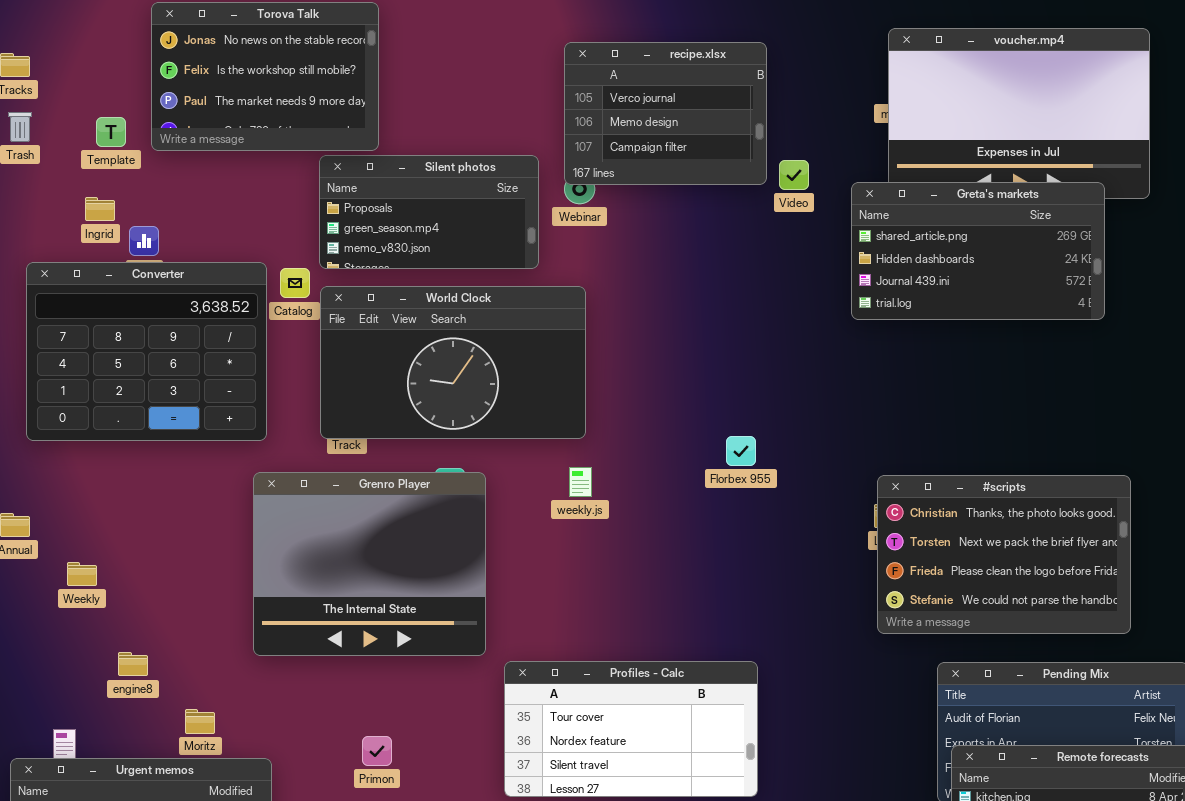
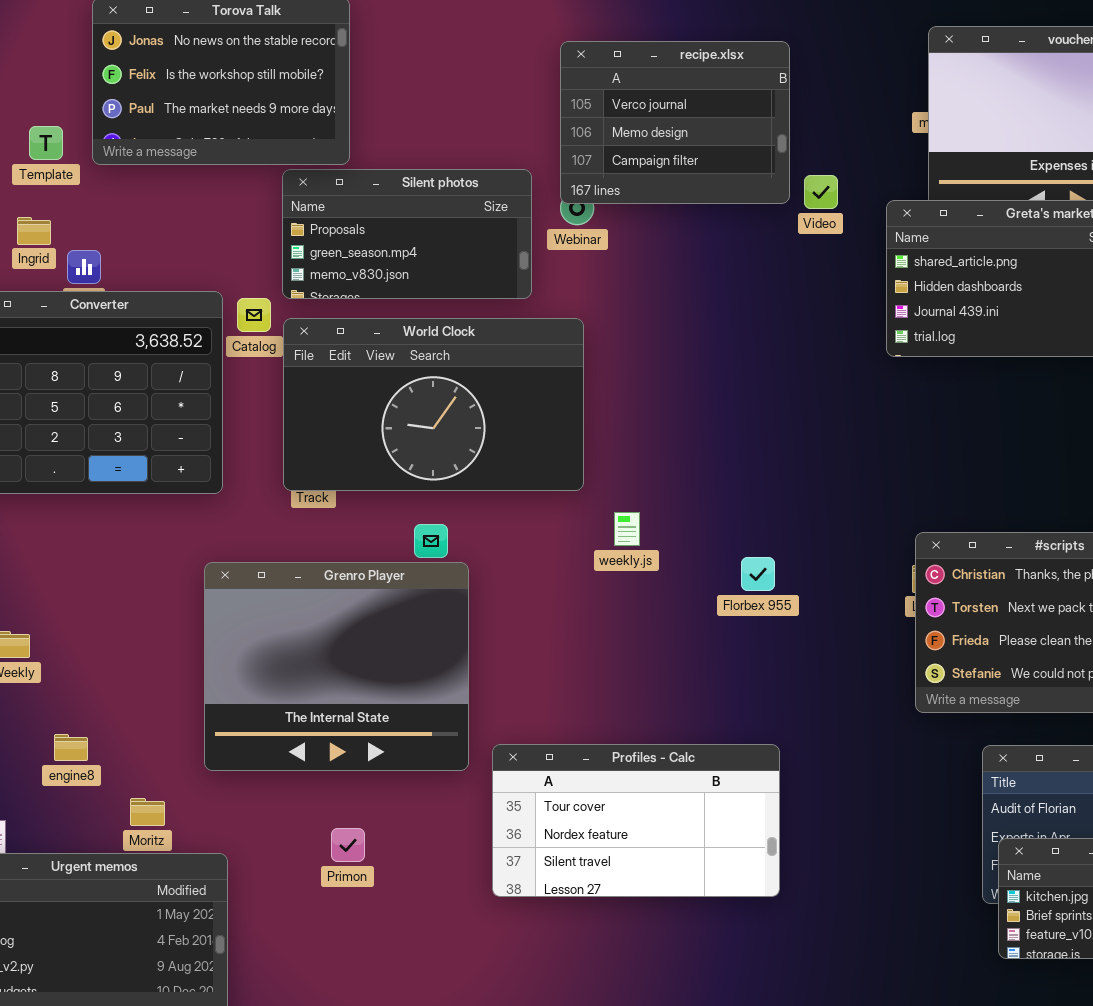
Florbex 955: [726,436,756,466] -> [741,557,775,591], moved
weekly.js: [569,467,592,497] -> [614,512,640,546], moved
Grenro Player: [253,472,486,656] -> [204,562,469,771], moved

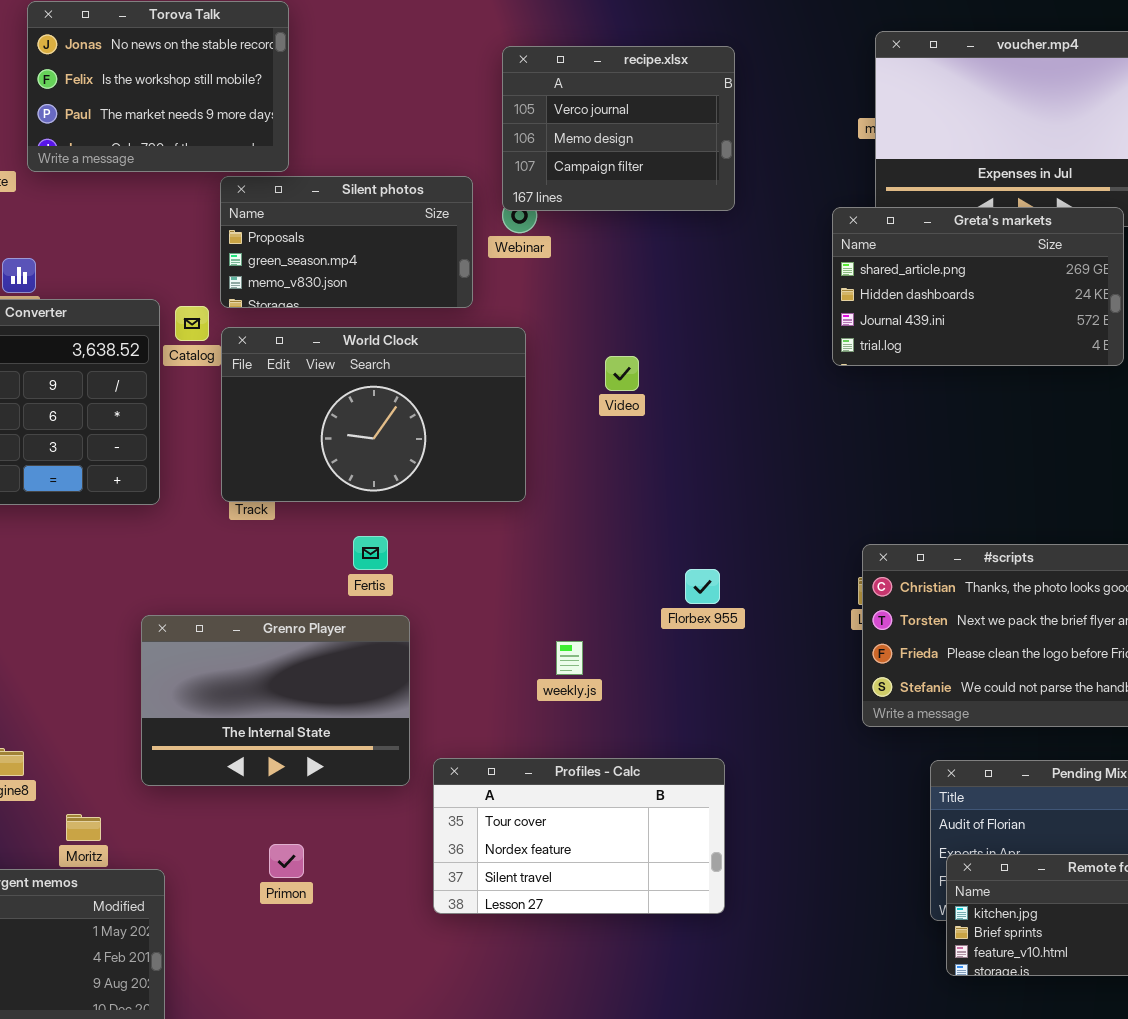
Video: [804,175,838,209] -> [605,356,639,391], moved
weekly.js: [614,512,640,546] -> [556,641,583,675], moved
Grenro Player: [204,562,469,771] -> [141,615,410,786], resized

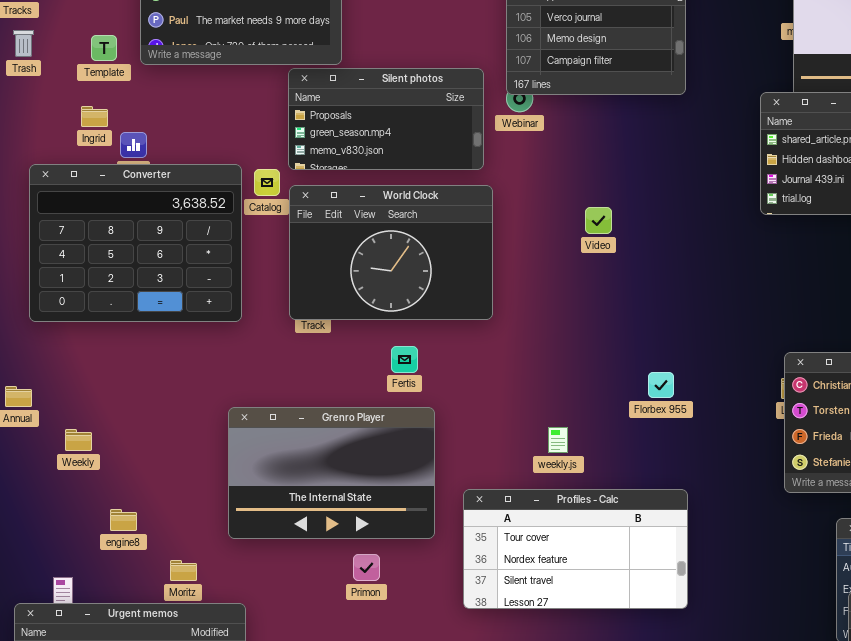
World Clock: [221,327,526,502] -> [289,185,493,320], resized
Profiles - Calc: [433,758,725,914] -> [463,489,688,609], moved
Primon: [269,844,304,878] -> [353,554,380,581], moved

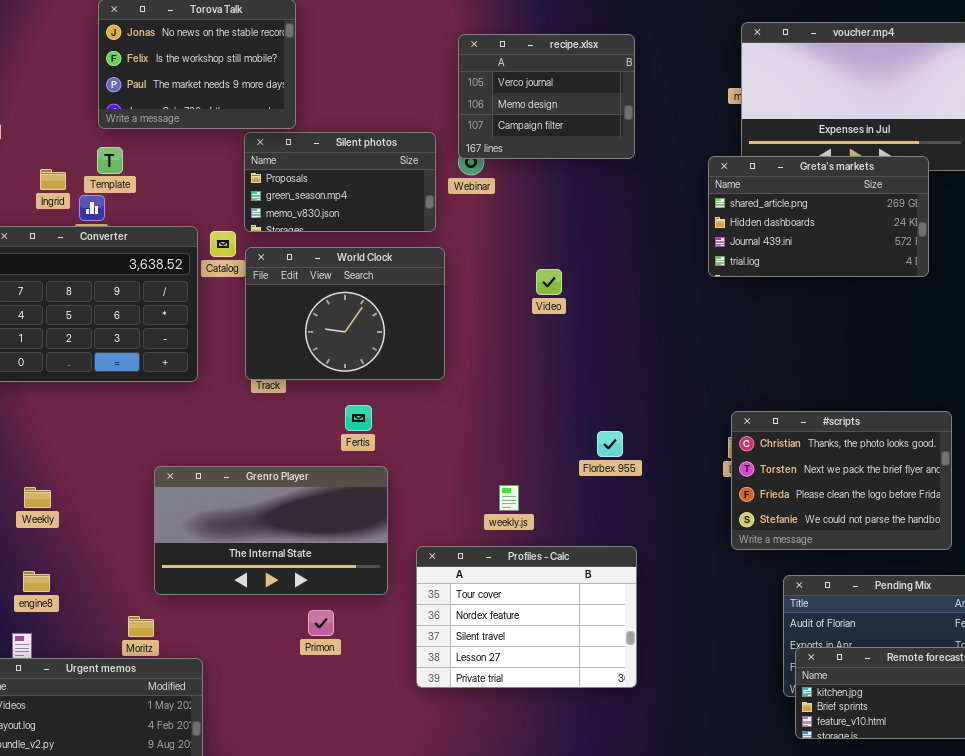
Template: [91,35,117,61] -> [97,147,123,174], moved
Grenro Player: [228,407,435,539] -> [154,466,388,595], resized
Profiles - Calc: [463,489,688,609] -> [416,546,637,688], resized
engine8: [110,509,137,531] -> [23,571,50,592], moved

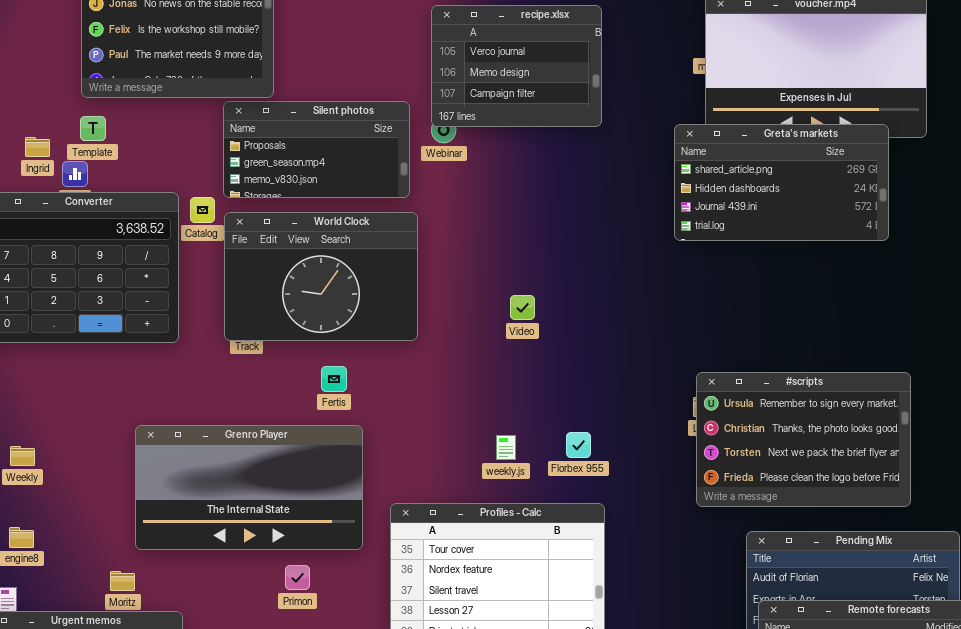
Video: [536,269,562,295] -> [510,295,535,320], moved
#scripts: [731,411,952,550] -> [696,372,911,507], scrolled up 1 row
Florbex 955: [597,431,623,457] -> [566,432,591,458], moved
weekly.js: [499,485,519,511] -> [496,435,516,460], moved

